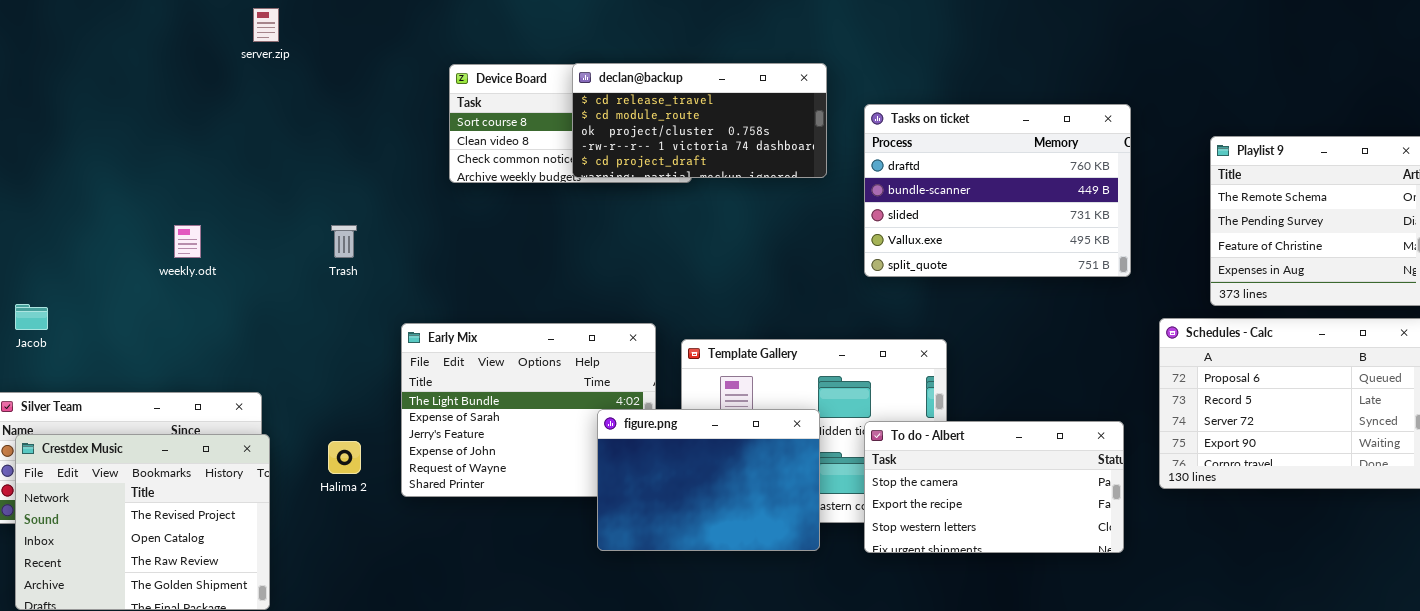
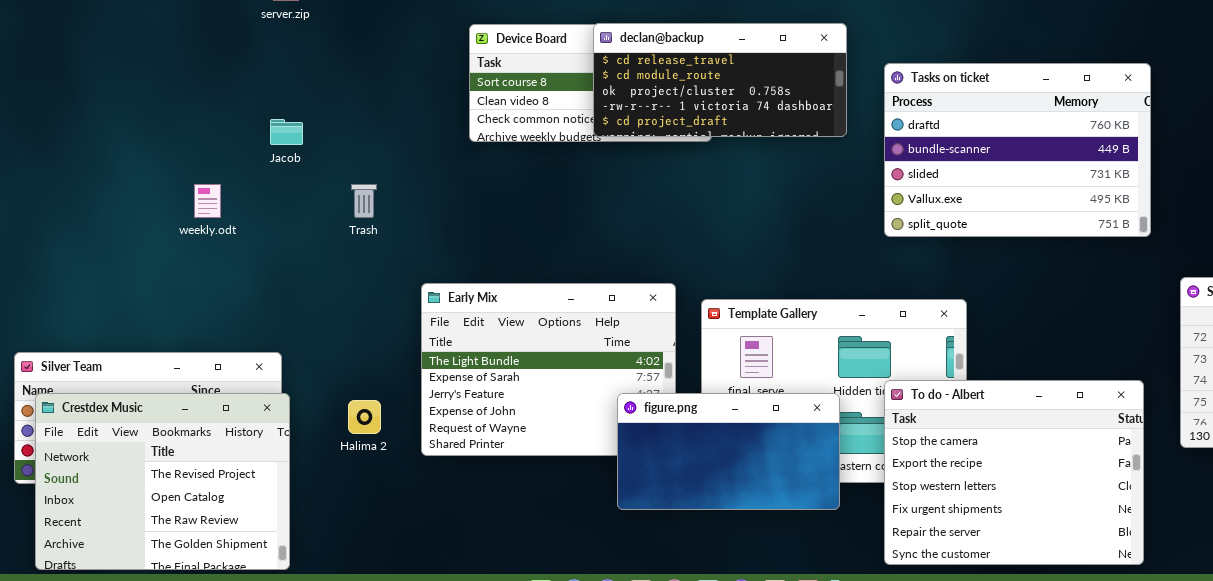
Jacob: [15,304,48,330] -> [270,119,303,145], moved
figure.png: [597,409,820,551] -> [617,393,840,510], resized
To do - Albert: [864,421,1124,553] -> [884,380,1144,565], resized

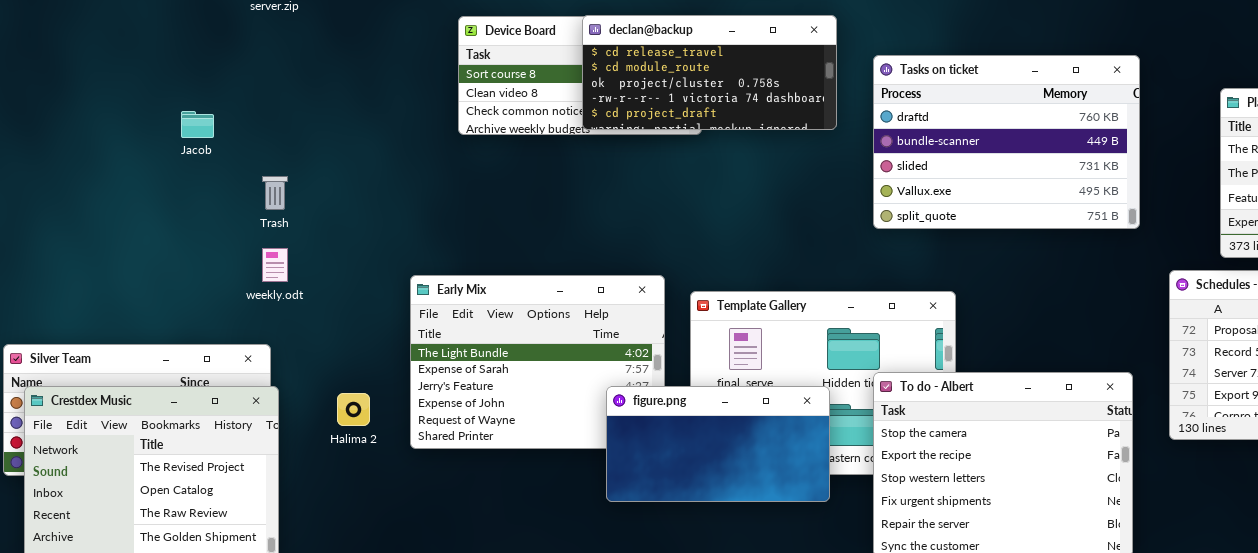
Jacob: [270,119,303,145] -> [181,111,214,138], moved
weekly.odt: [194,184,221,218] -> [262,248,288,282], moved
Trash: [351,184,377,218] -> [262,176,288,210], moved

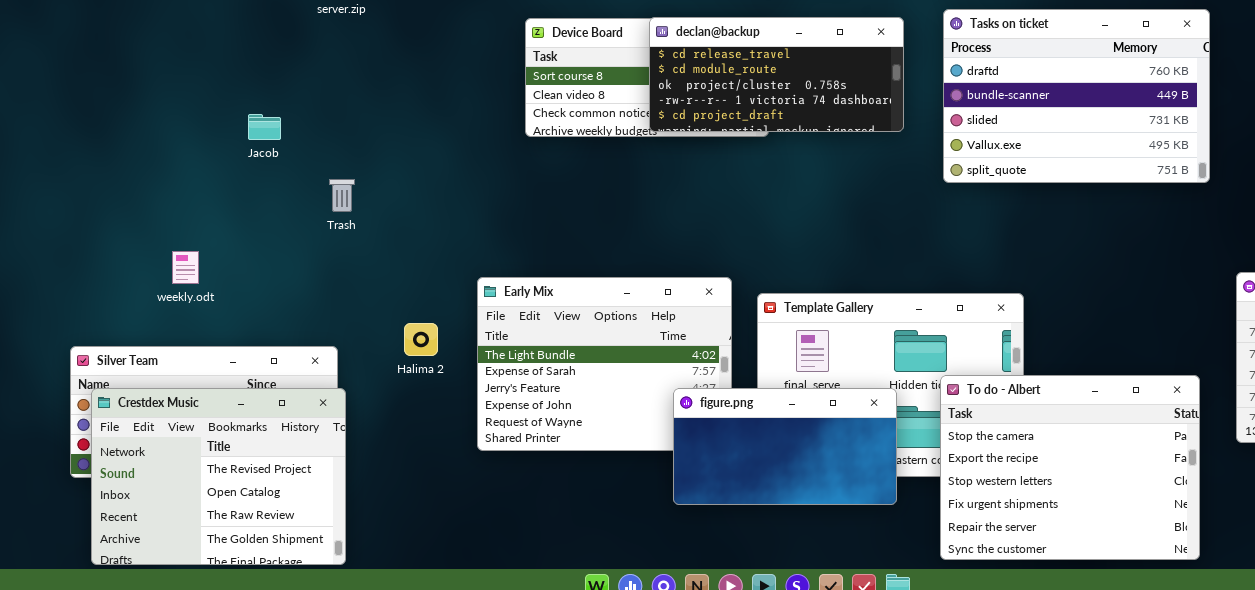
Tasks on ticket: [873,55,1140,229] -> [943,9,1210,183], moved
weekly.odt: [262,248,288,282] -> [172,251,199,284], moved
Halima 2: [337,393,370,426] -> [404,323,438,356], moved

